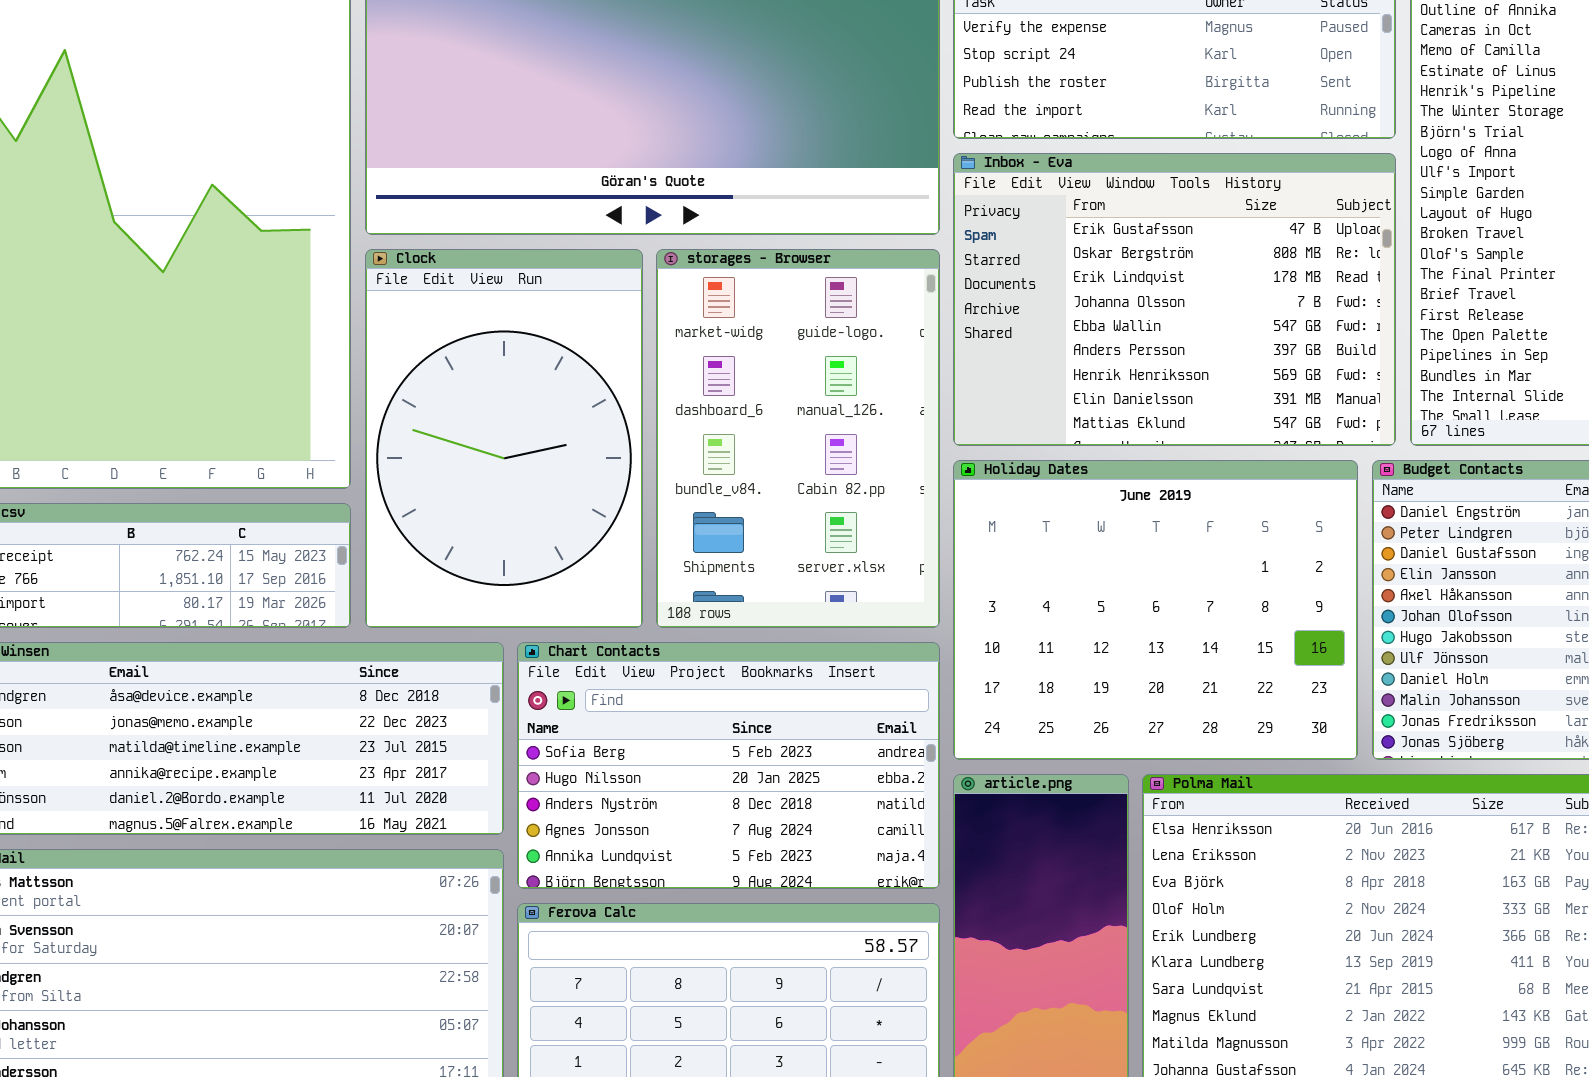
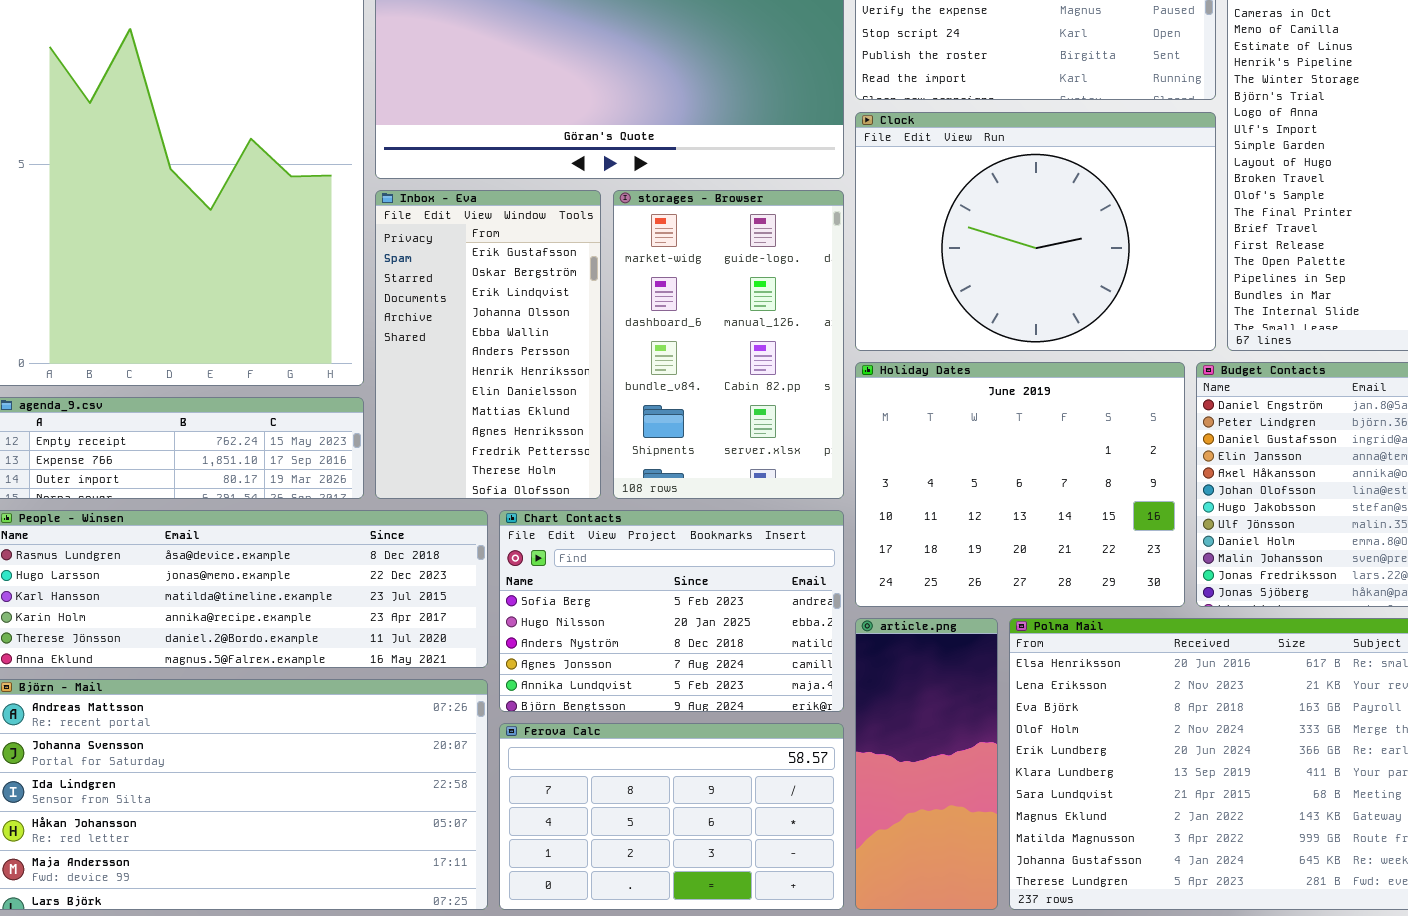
Inbox - Eva: [953,153,1396,446] -> [375,190,601,499], moved, resized
Clock: [365,249,643,628] -> [855,112,1216,351], moved, resized

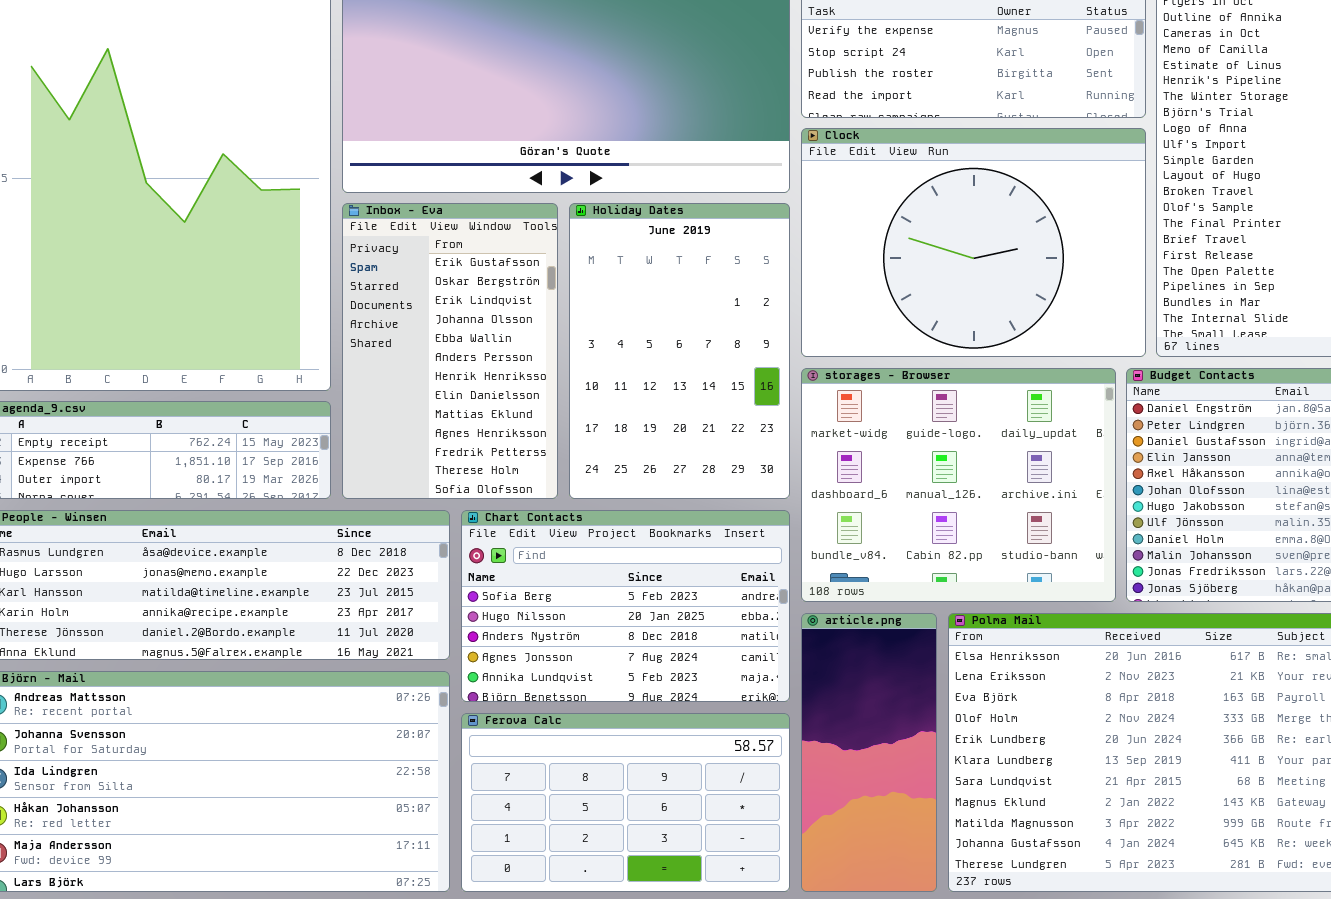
storages - Browser: [613,190,844,499] -> [801,368,1116,602], moved, resized
Holiday Dates: [855,362,1185,607] -> [569,203,790,499], moved, resized

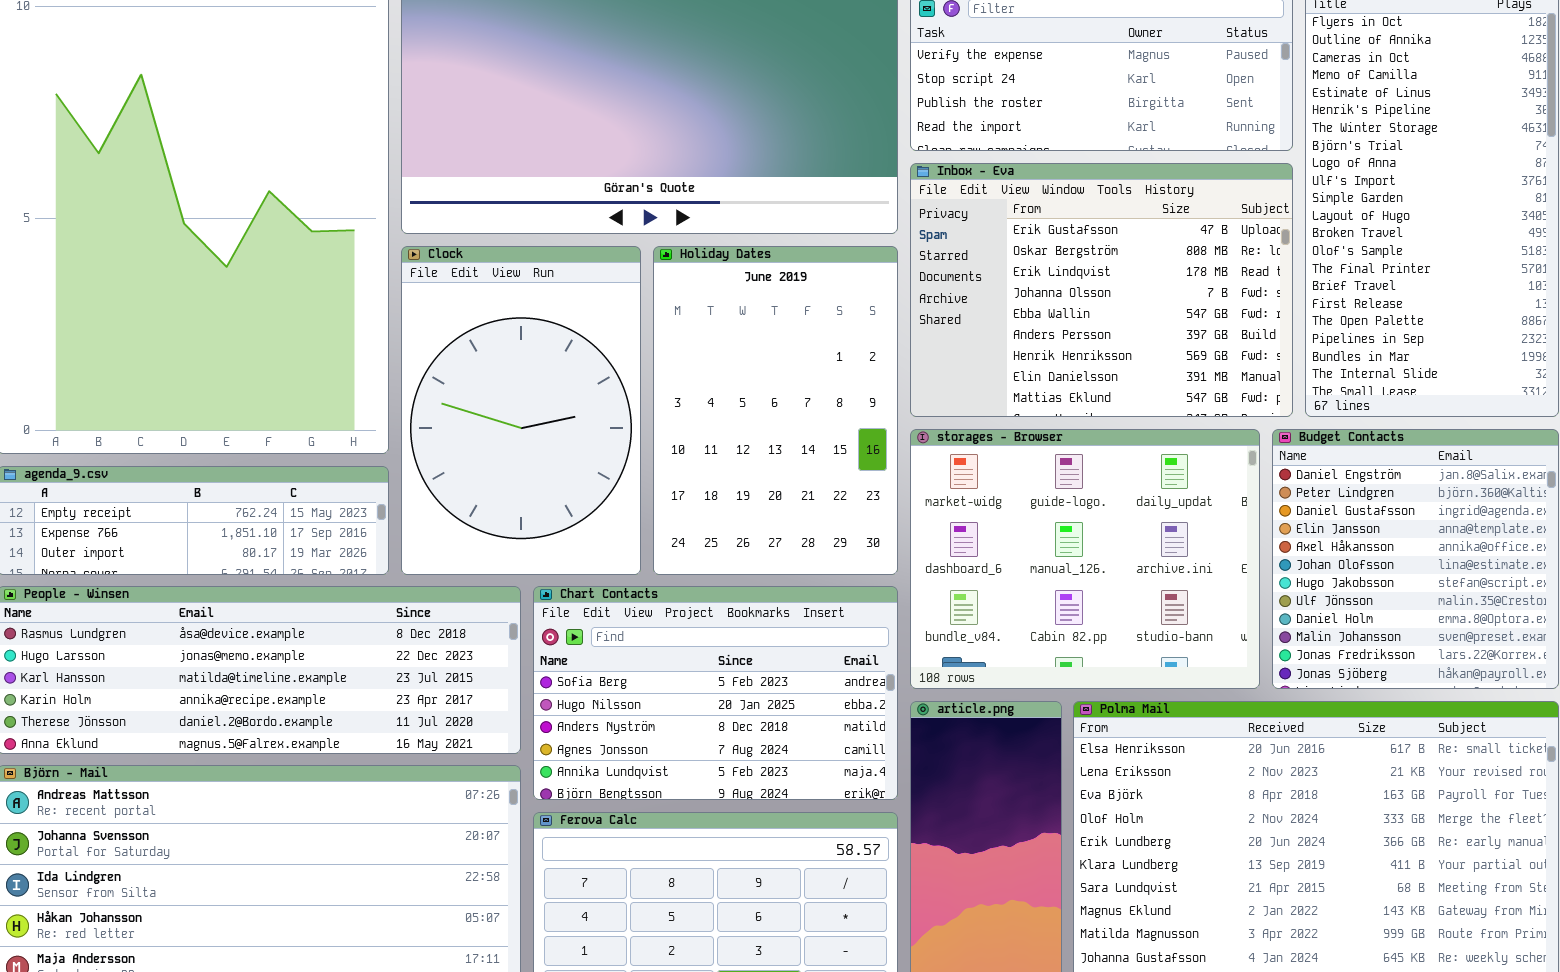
Clock: [801,128,1146,357] -> [401,246,641,575], moved, resized
Inbox - Eva: [342,203,558,499] -> [910,163,1293,417], moved, resized

